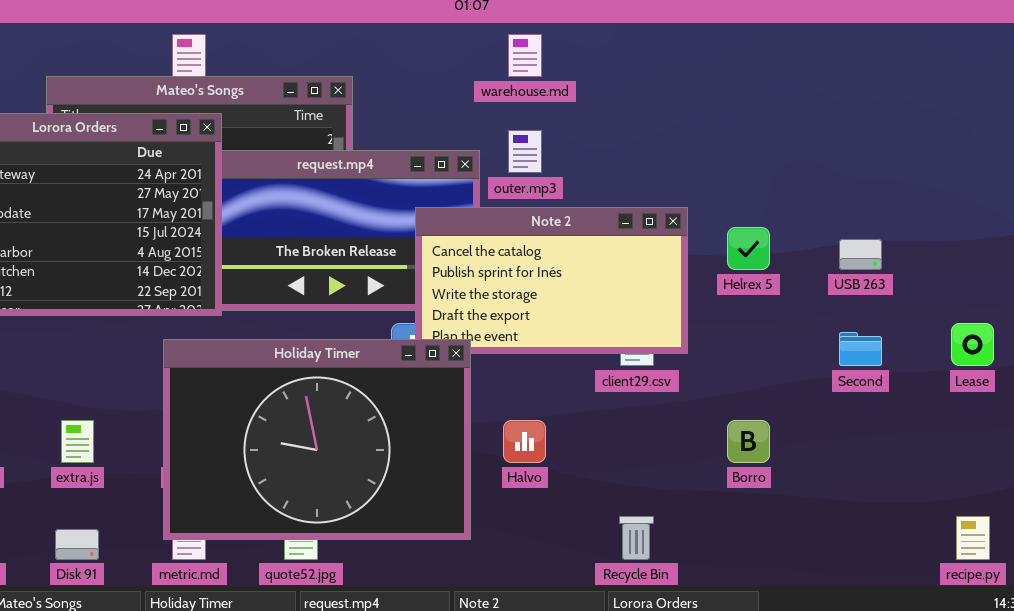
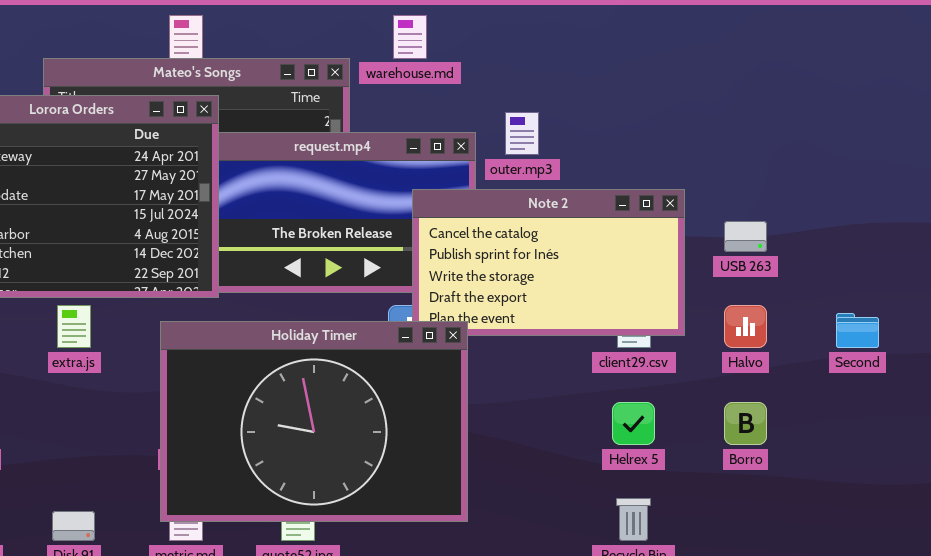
warehouse.md: [508,34,542,77] -> [393,15,427,59], moved
Helrex 5: [727,227,770,270] -> [612,402,655,445], moved
USB 263: [839,239,882,270] -> [724,221,767,252], moved
extra.js: [61,420,94,463] -> [57,305,91,348], moved
Halvo: [503,420,546,463] -> [724,305,767,348], moved

